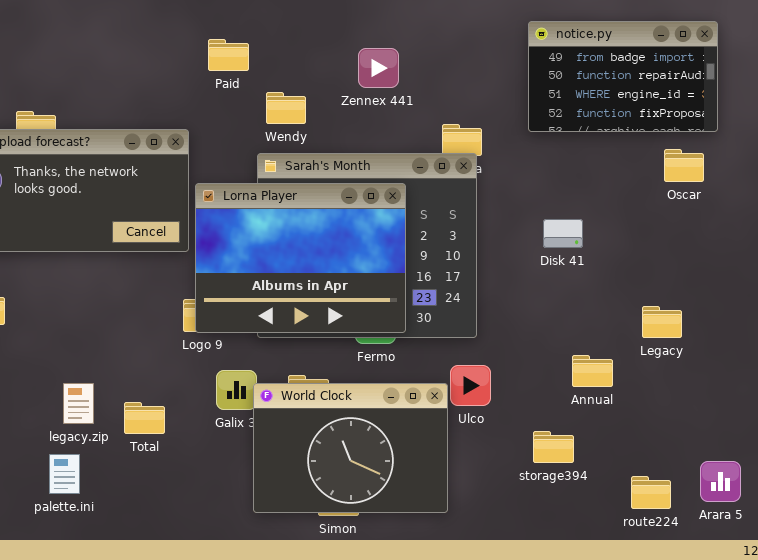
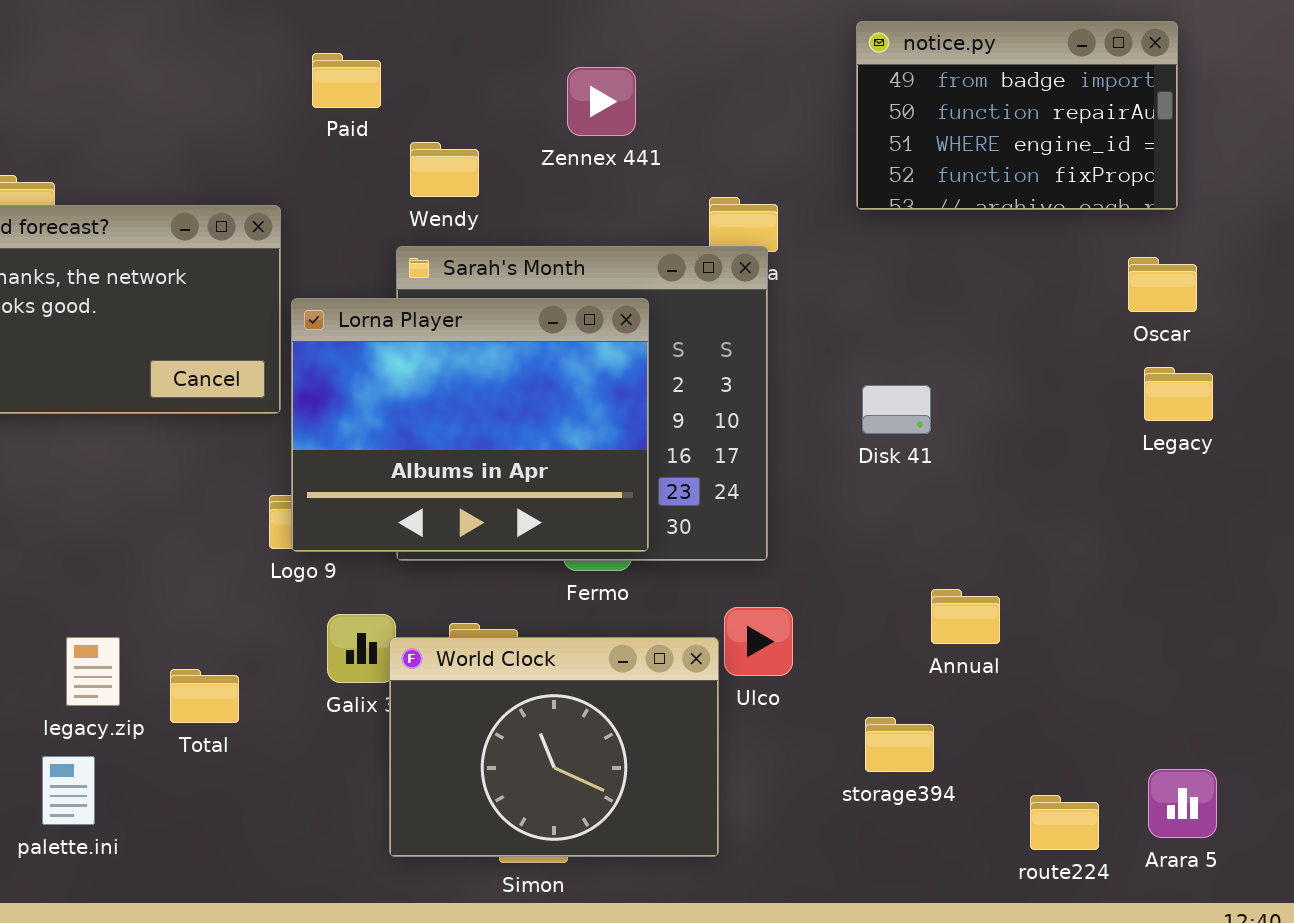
Oscar: [664,149,704,182] -> [1128,257,1197,312], moved
Disk 41: [543,219,583,248] -> [862,385,931,434], moved
Legacy: [642,306,682,338] -> [1144,367,1213,421], moved

